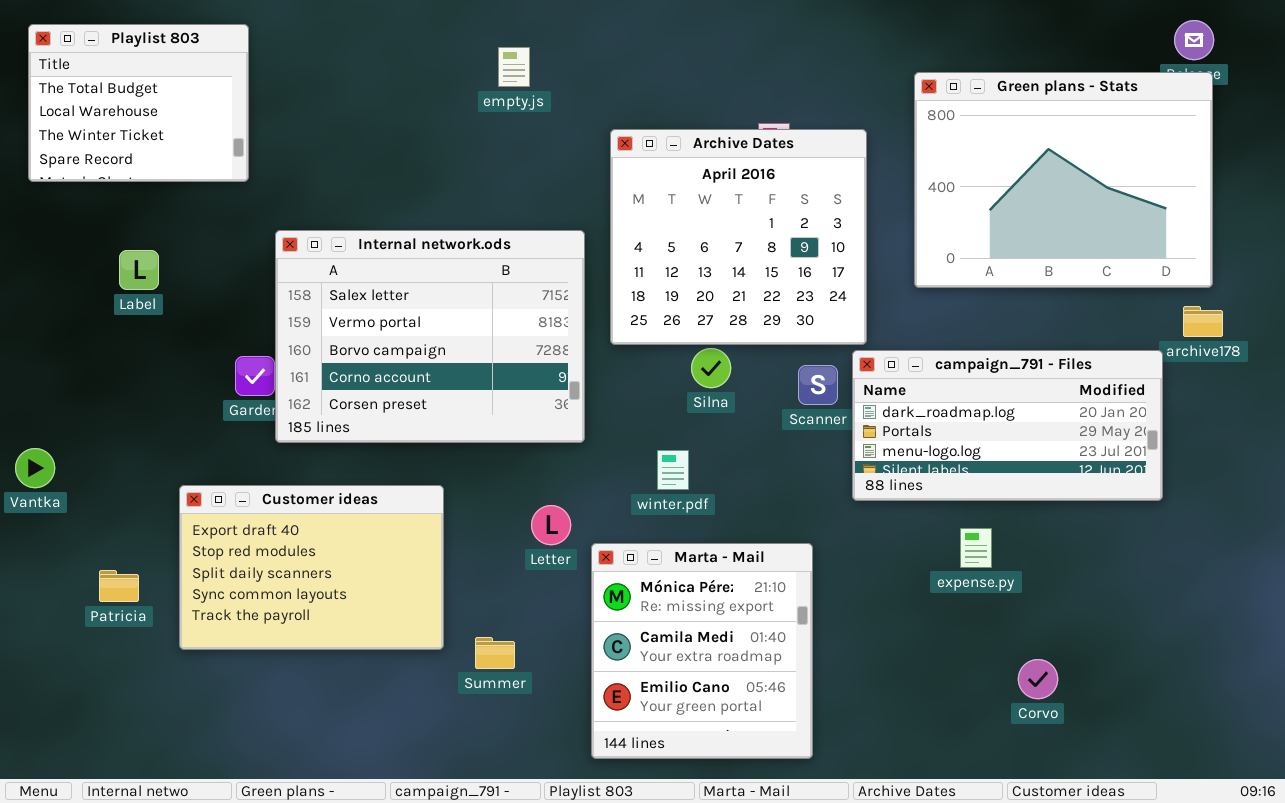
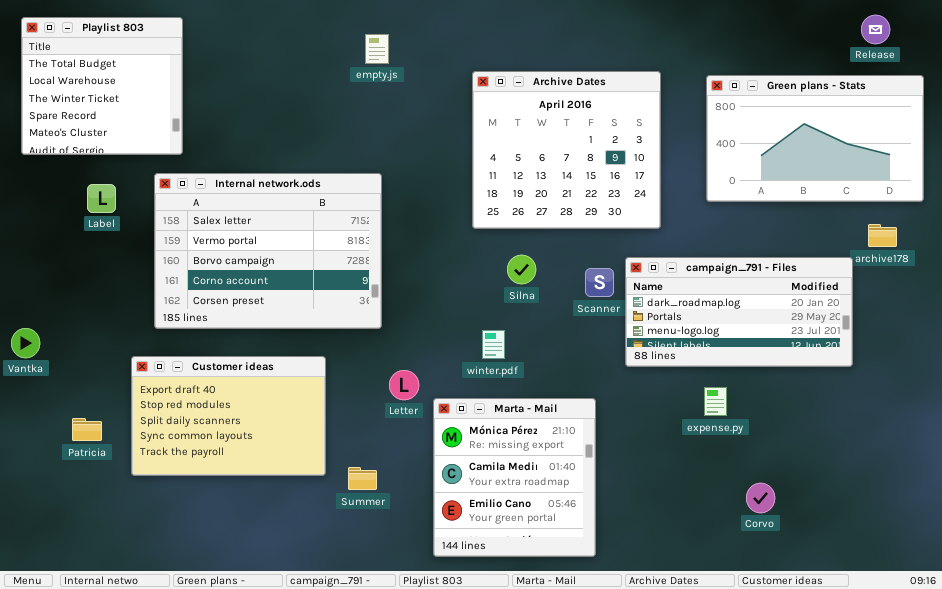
Playlist 803: [28,24,249,182] -> [21,17,183,155], resized
Green plans - Stats: [914,72,1213,288] -> [706,75,924,202], moved, resized
Archive Dates: [610,129,867,345] -> [472,71,661,229], moved
Internal network.ods: [275,230,585,443] -> [154,173,382,329], moved

